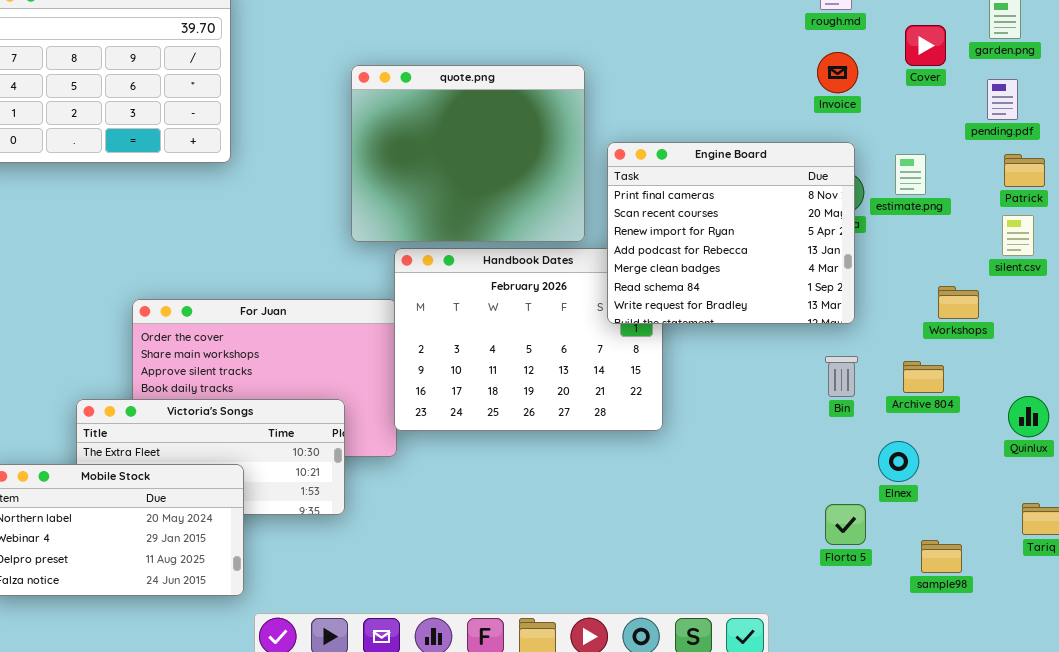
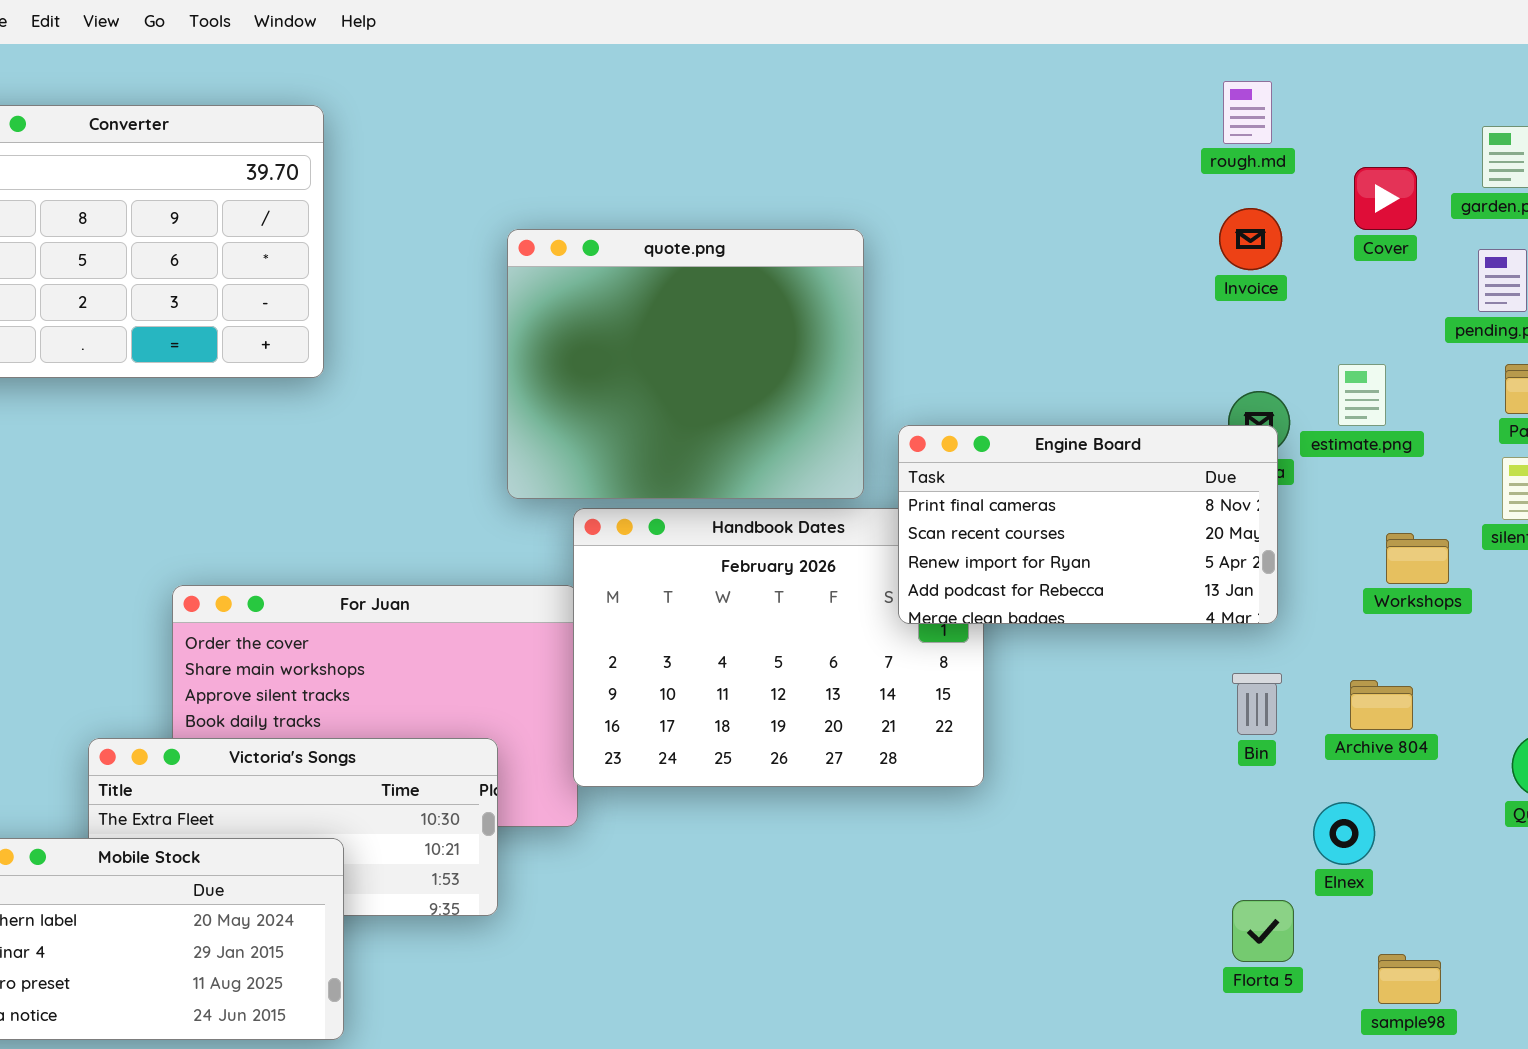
Engine Board: [607,142,855,324] -> [898,425,1278,624], resized
Workshops: [938,286,979,319] -> [1386,533,1449,584], moved

